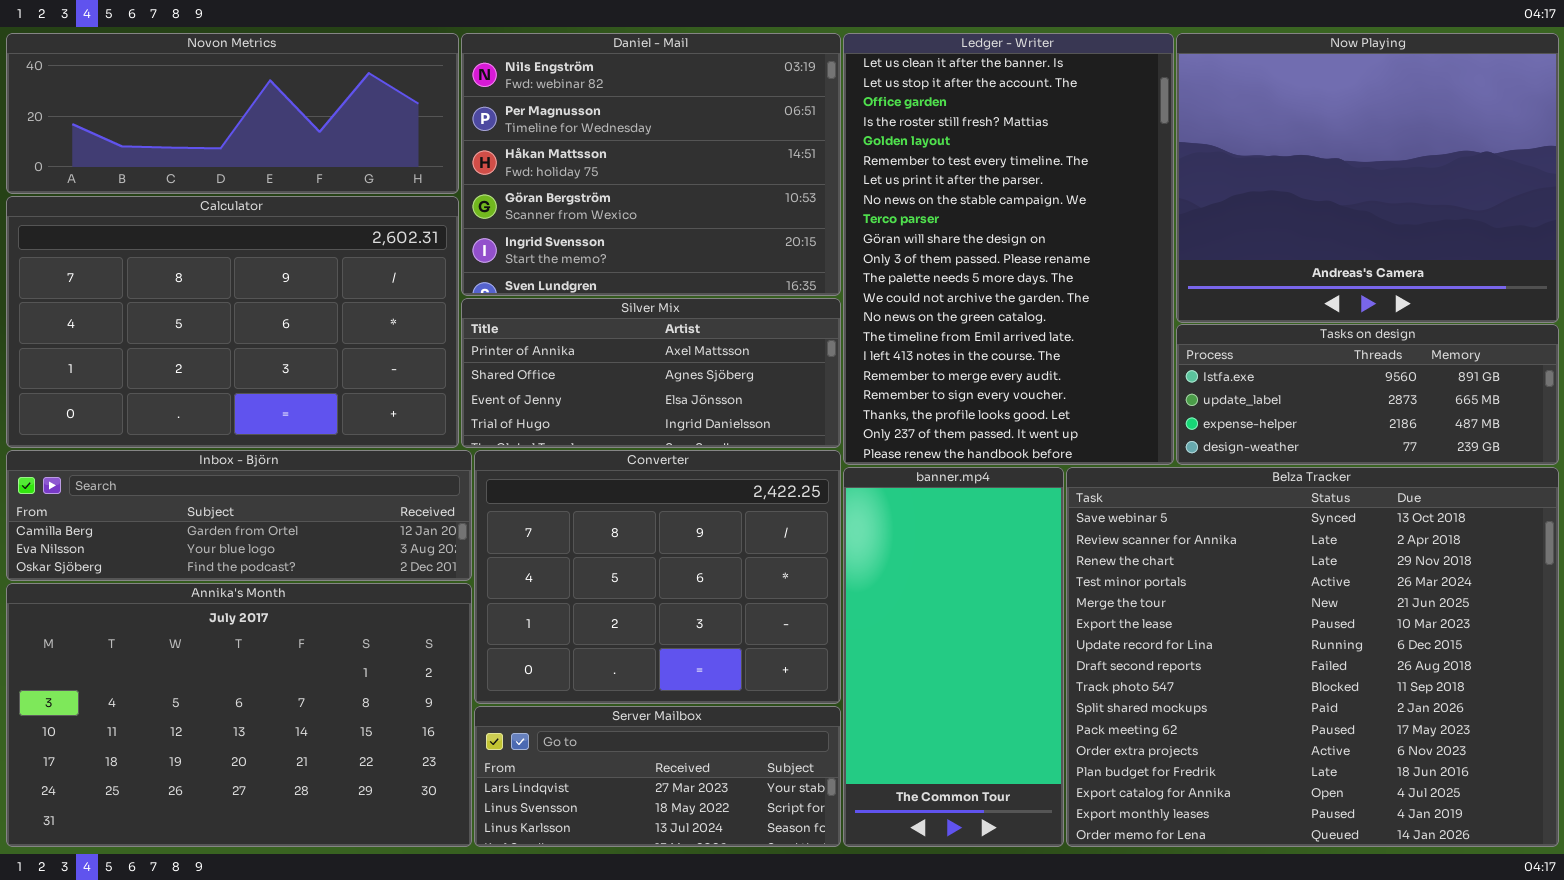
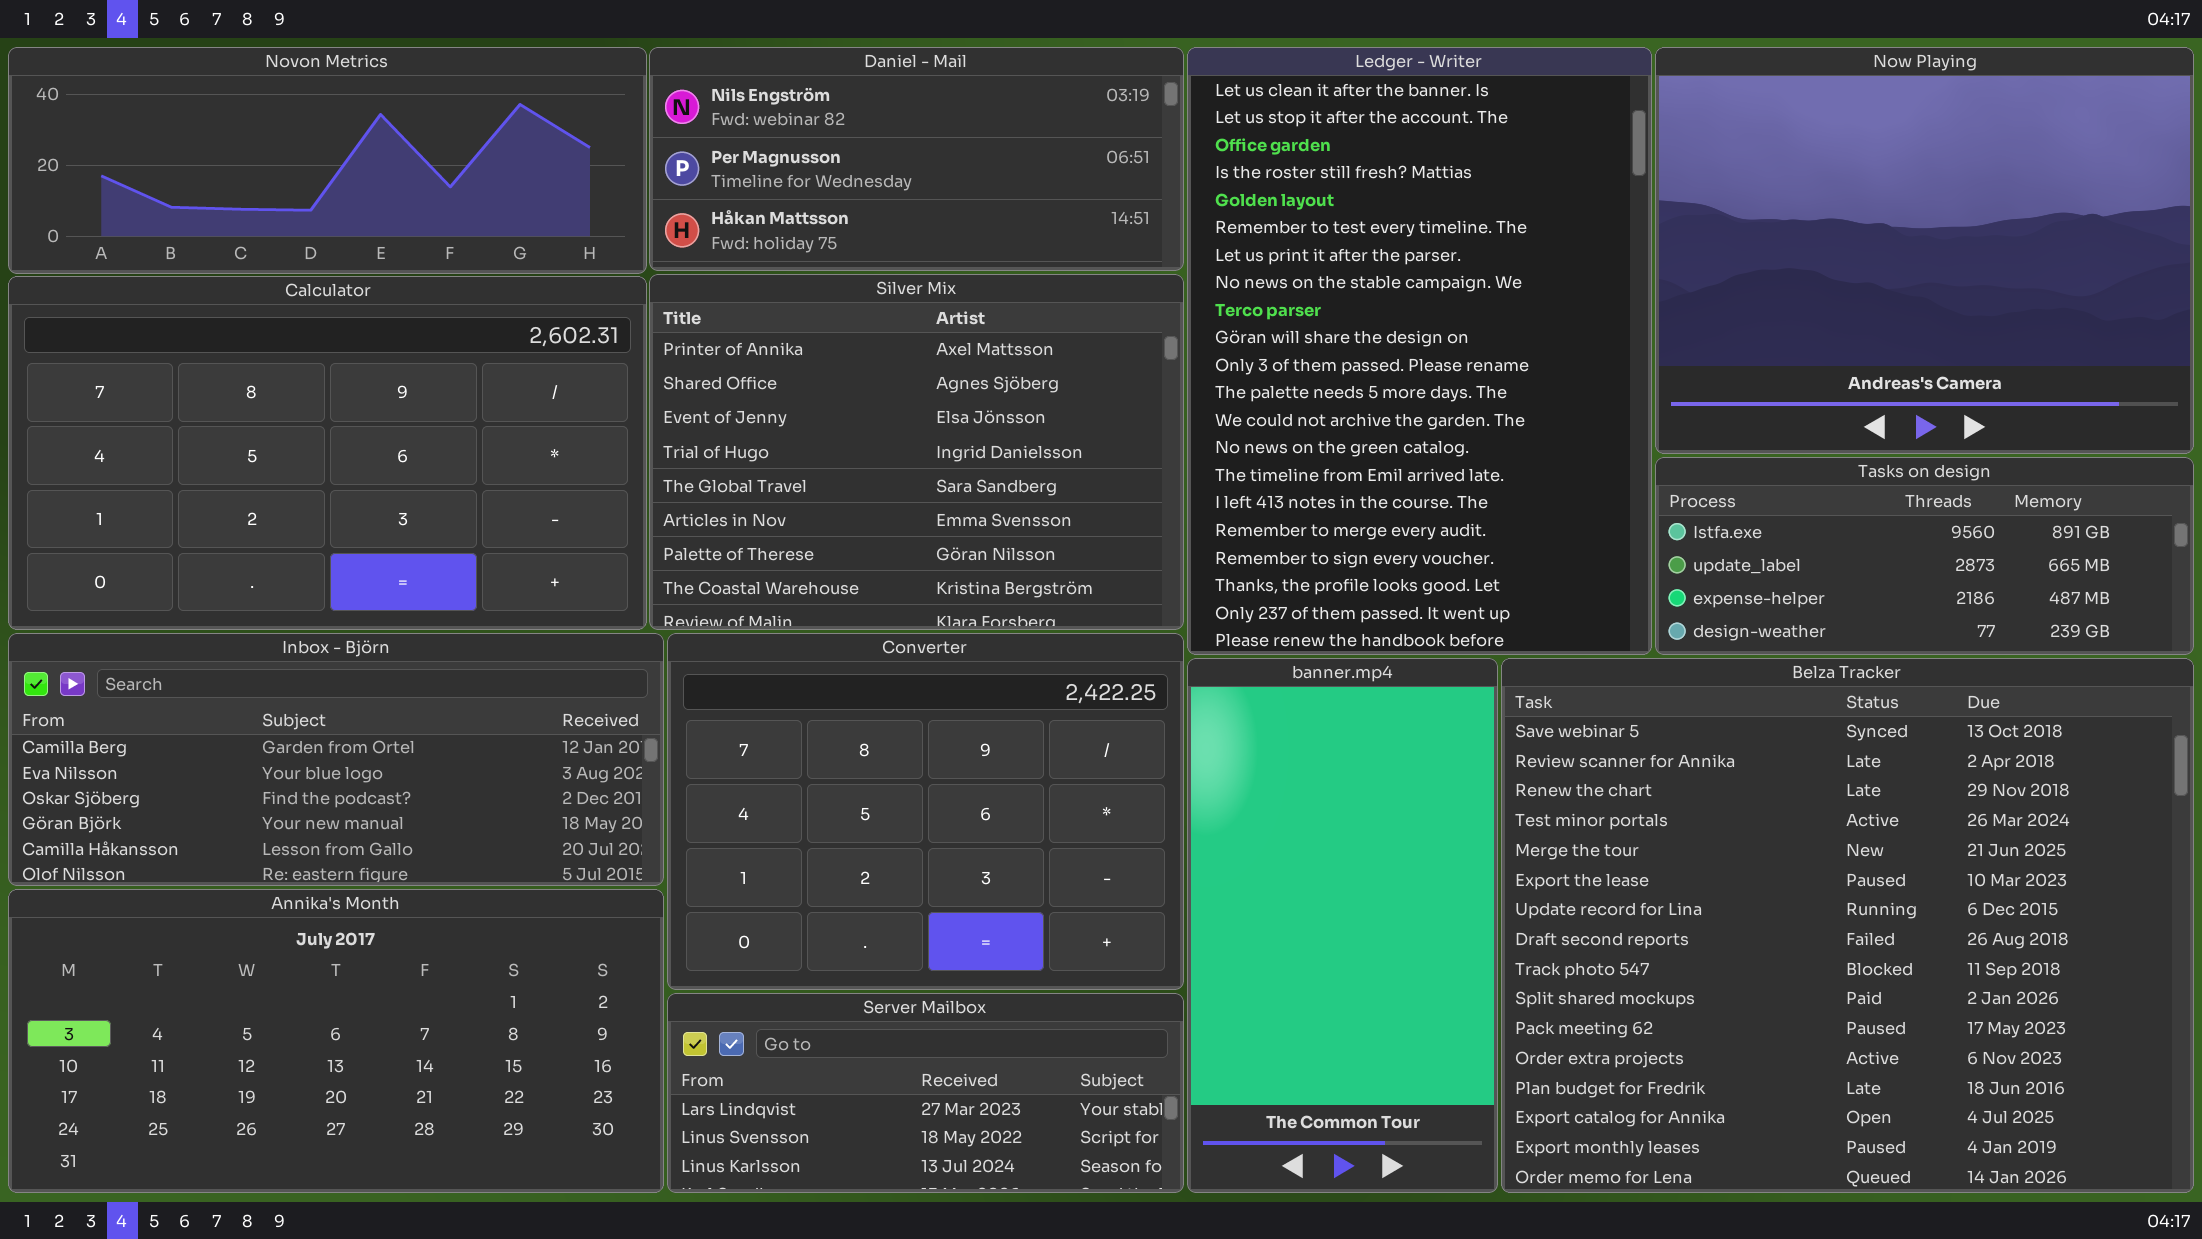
Daniel - Mail: [461,33,841,296] -> [649,47,1184,271], resized
Silver Mix: [461,298,841,448] -> [649,274,1184,630], resized
Inbox - Björn: [6,450,472,581] -> [8,633,664,886], resized
Annika's Month: [6,583,472,847] -> [8,889,664,1193], resized

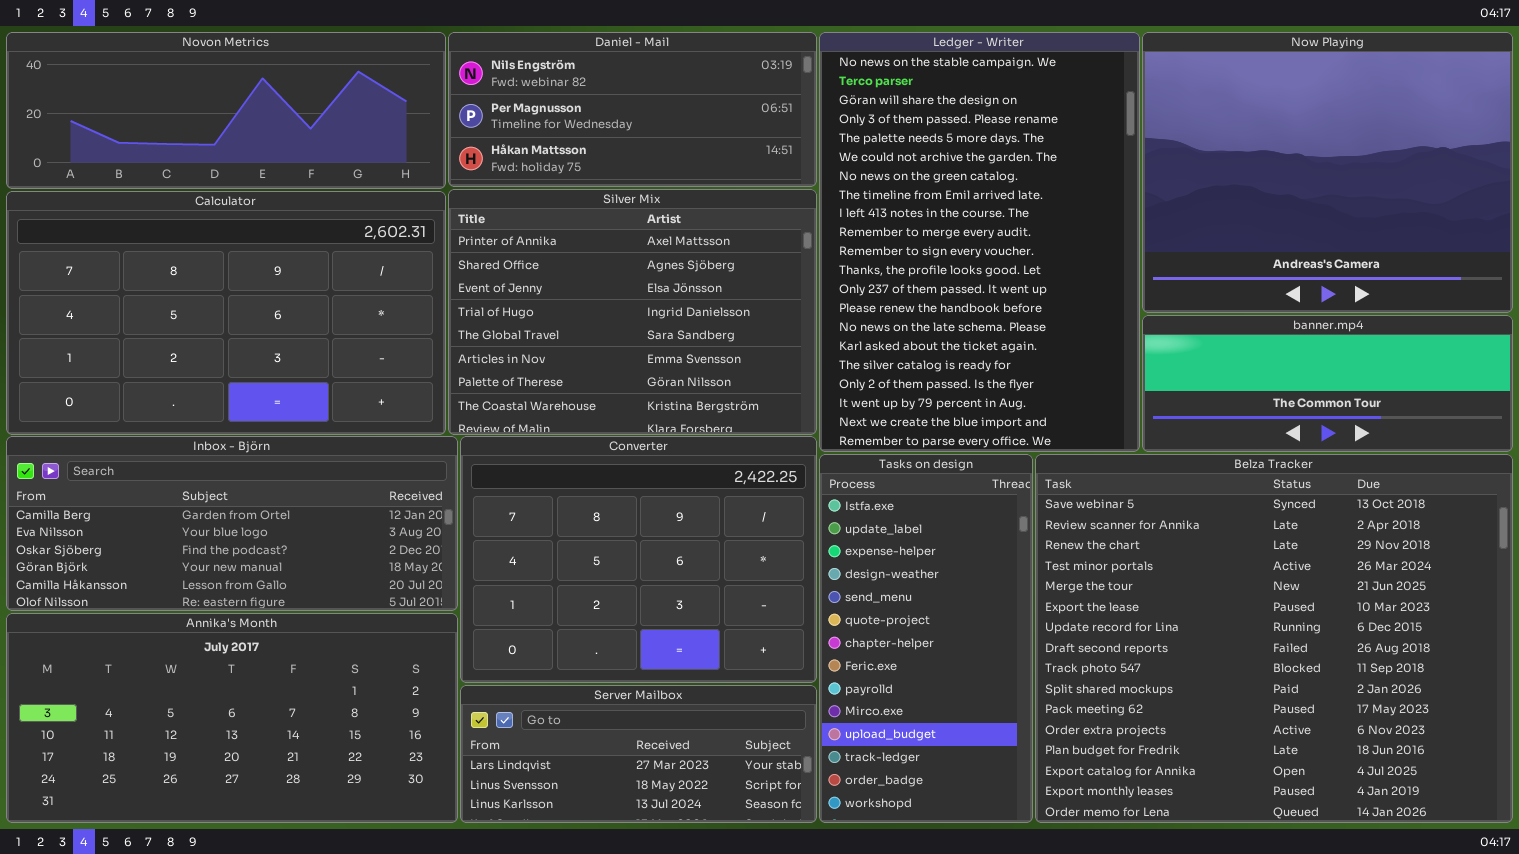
Ledger - Writer: [1187,47,1652,655] -> [819,32,1140,452], scrolled down 7 rows
Tasks on design: [1655,457,2194,655] -> [819,454,1033,823], moved, resized
banner.mp4: [1187,658,1498,1193] -> [1142,315,1513,452], moved, resized

